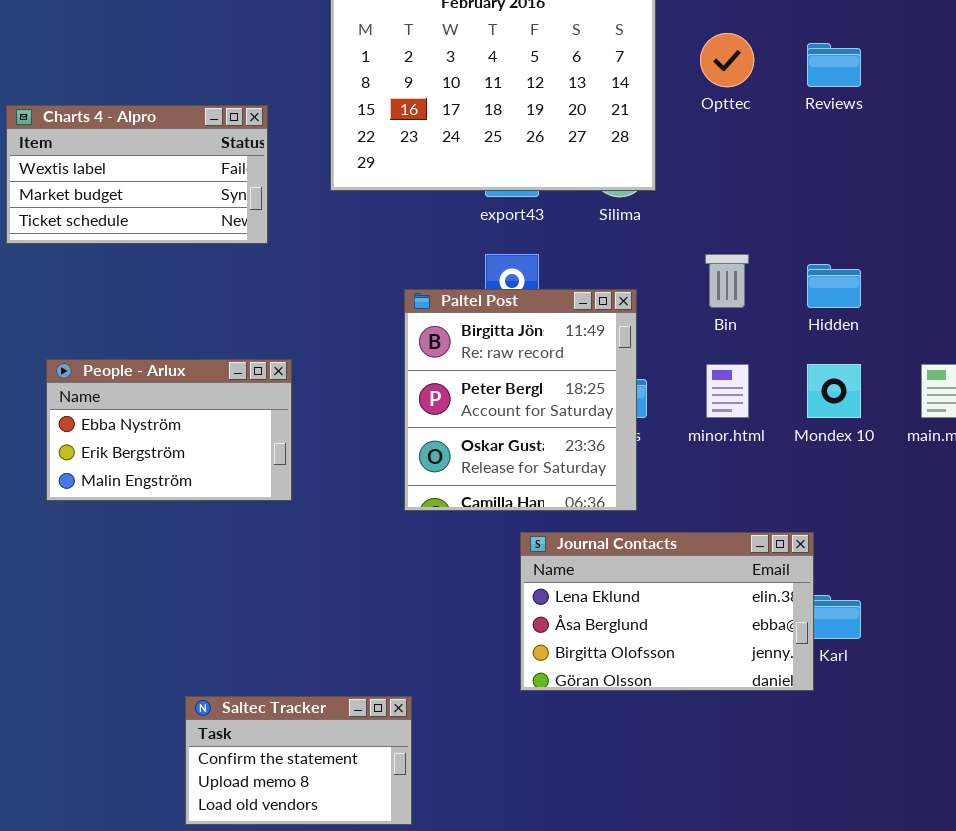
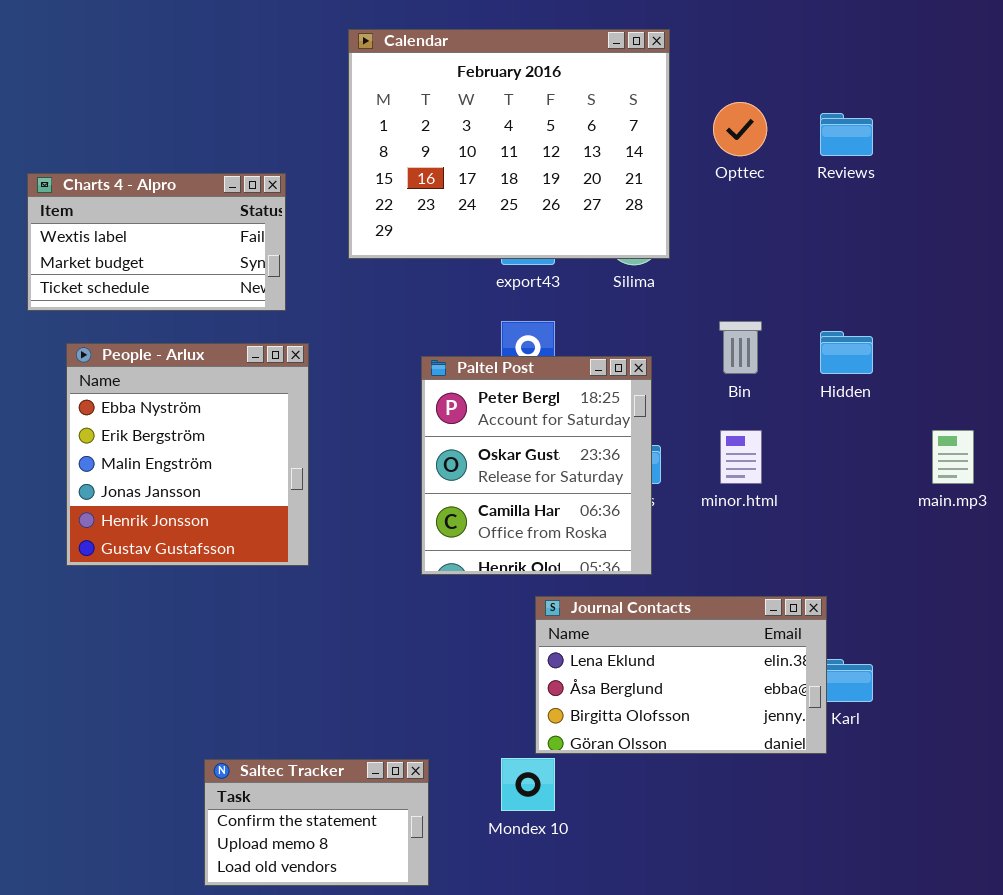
Paltel Post: [404,289,637,511] -> [421,356,652,575], scrolled down 1 row
People - Arlux: [46,359,292,501] -> [66,343,309,566], resized
Mondex 10: [807,364,861,418] -> [501,758,555,811], moved

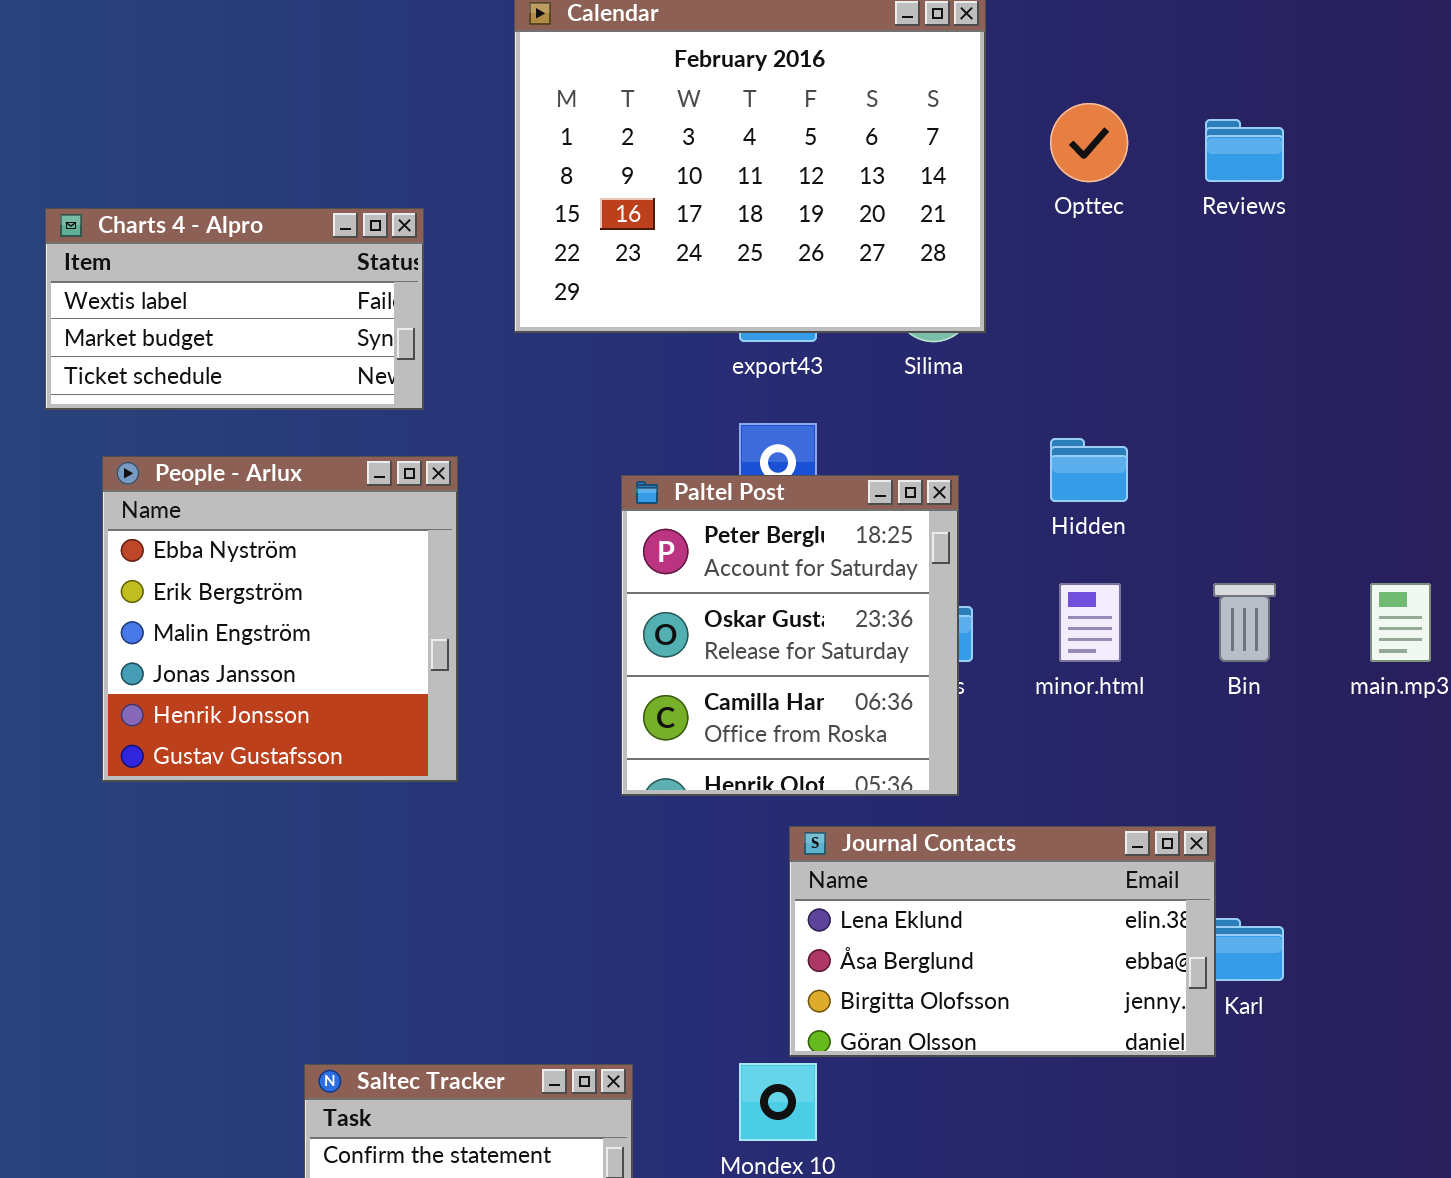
Bin: [719,321,762,374] -> [1213,583,1276,662], moved
Hidden: [820,331,873,374] -> [1050,438,1128,502], moved

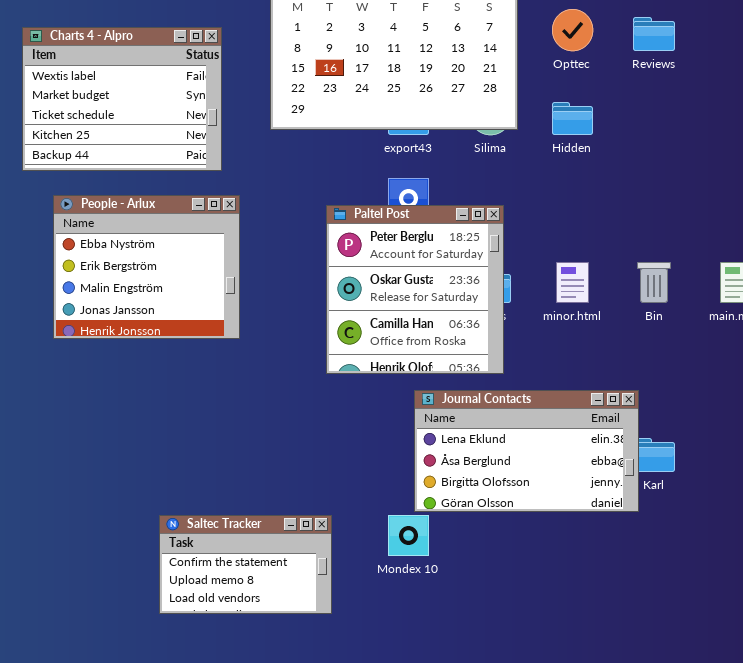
Charts 4 - Alpro: [45,208,424,410] -> [22,27,222,171], resized
Hidden: [1050,438,1128,502] -> [552,102,593,135], moved
People - Arlux: [102,456,458,782] -> [53,195,240,339], resized

